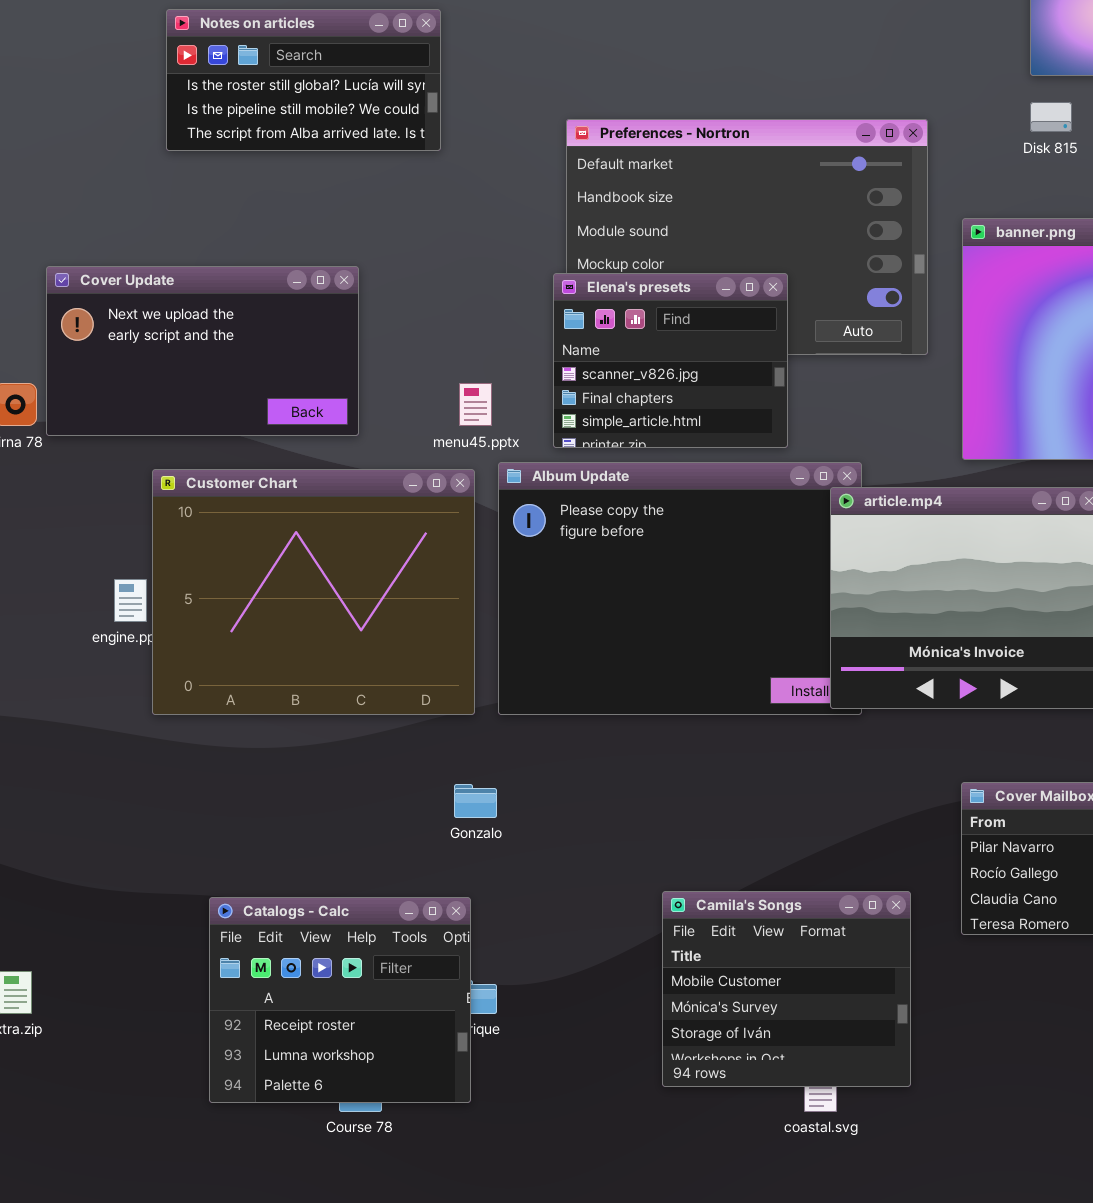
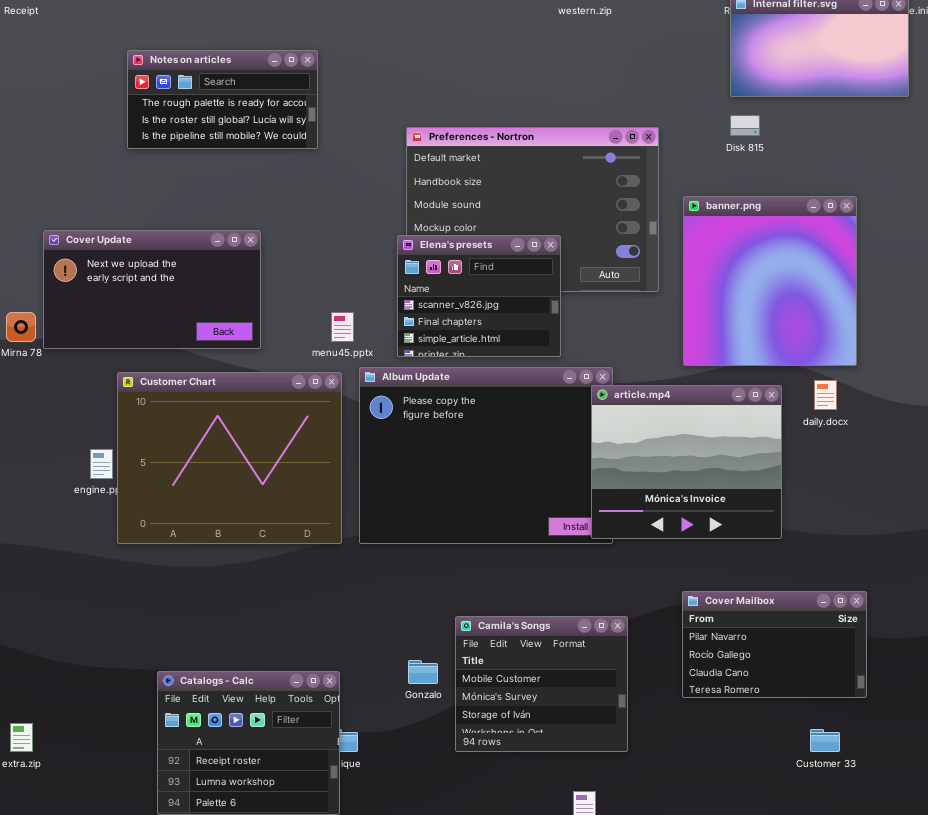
Notes on articles: [166,9,441,151] -> [127,50,318,149], scrolled up 1 row
Gonzalo: [454,784,497,818] -> [408,660,438,684], moved
Camila's Songs: [662,891,911,1087] -> [455,616,628,752], moved

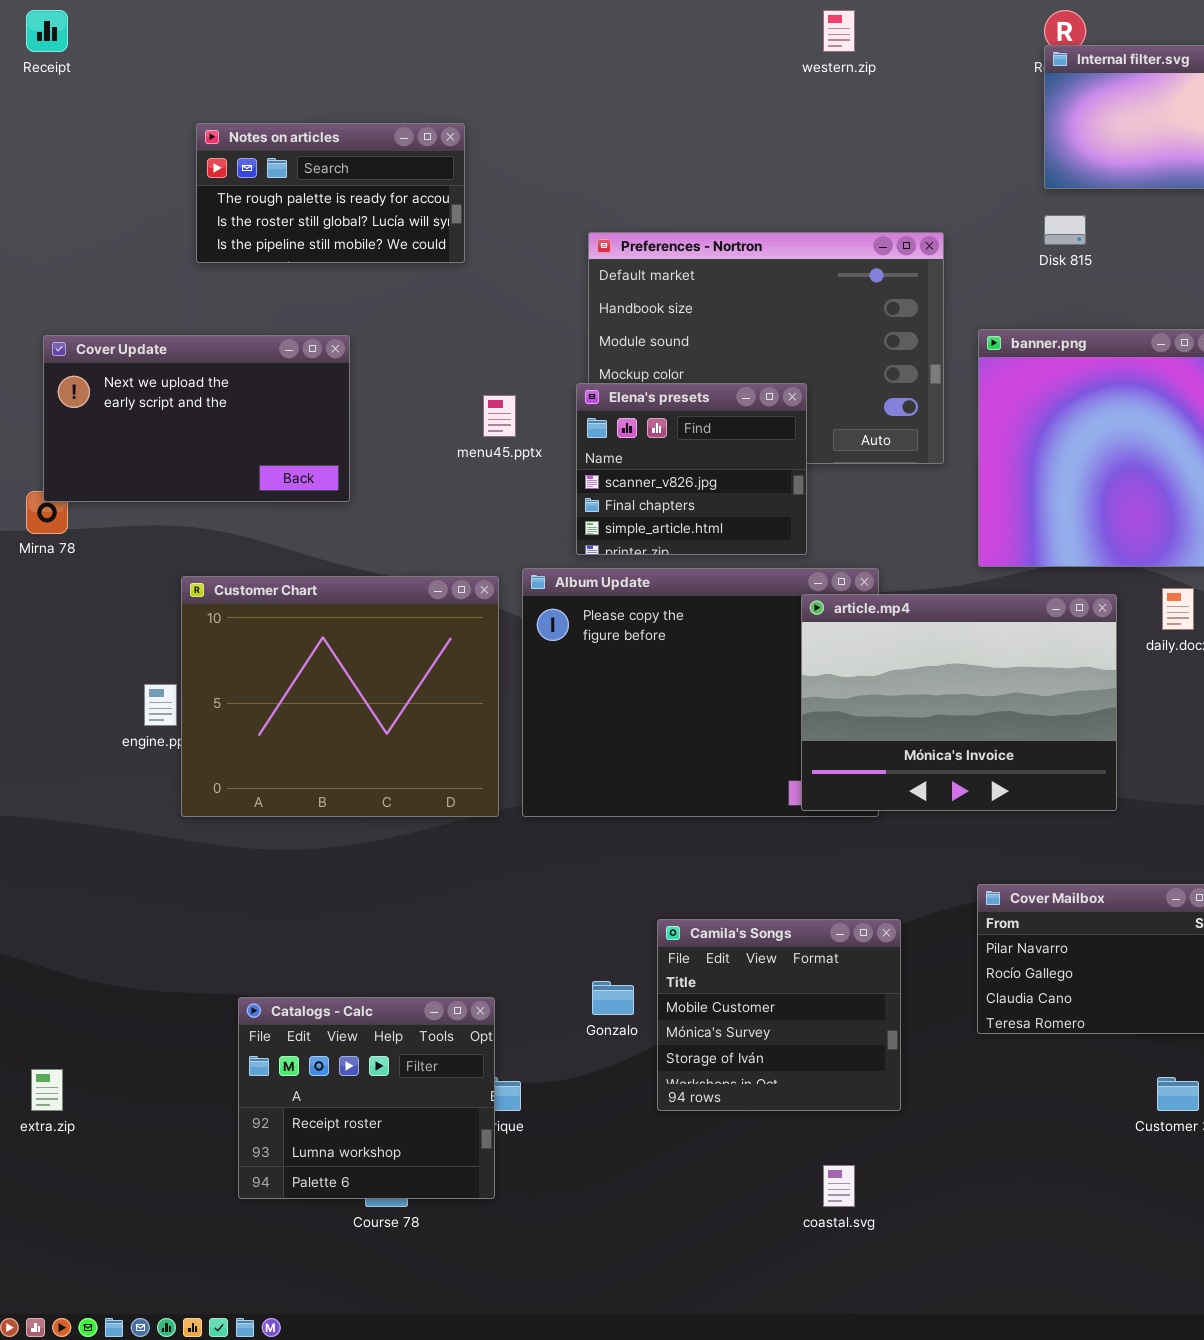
Cover Update: [43,230,261,349] -> [43,335,350,502], moved
menu45.pptx: [331,312,354,342] -> [483,395,516,437], moved
article.mp4: [591,385,782,539] -> [801,594,1117,811], resized

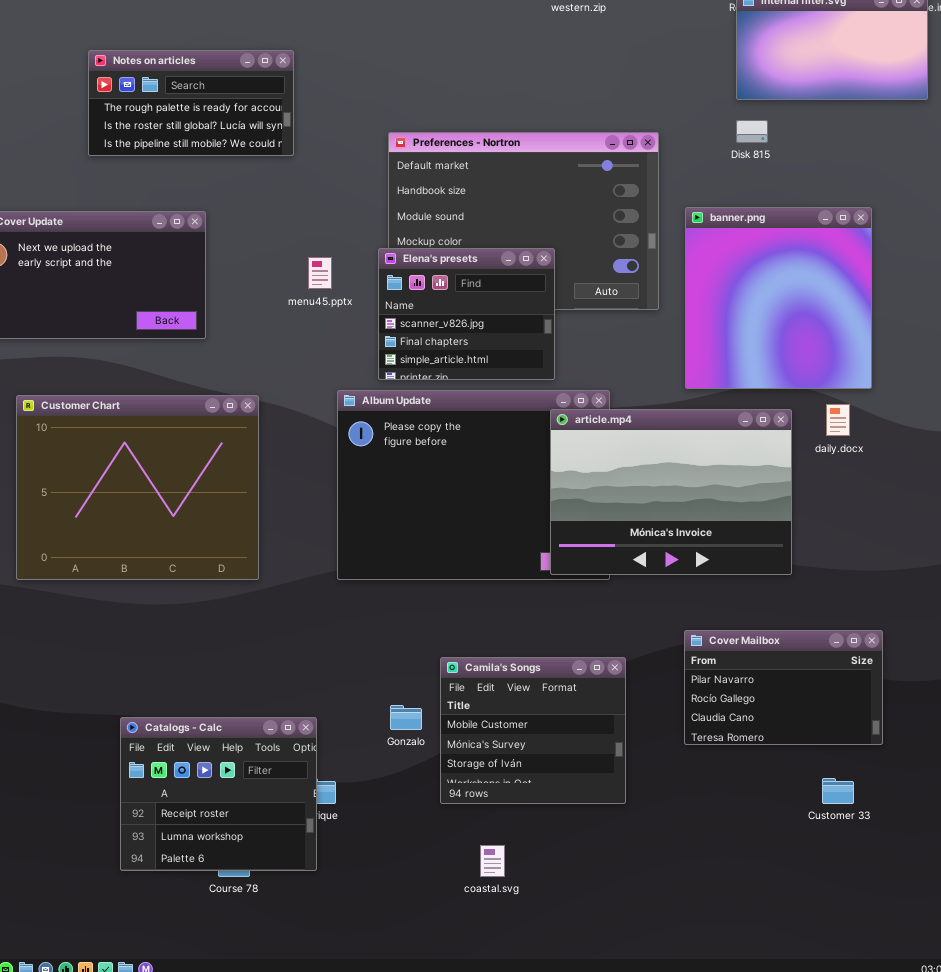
Customer Chart: [181,576,499,817] -> [16,395,259,580], moved
coastal.svg: [823,1165,855,1207] -> [480,845,505,877], moved

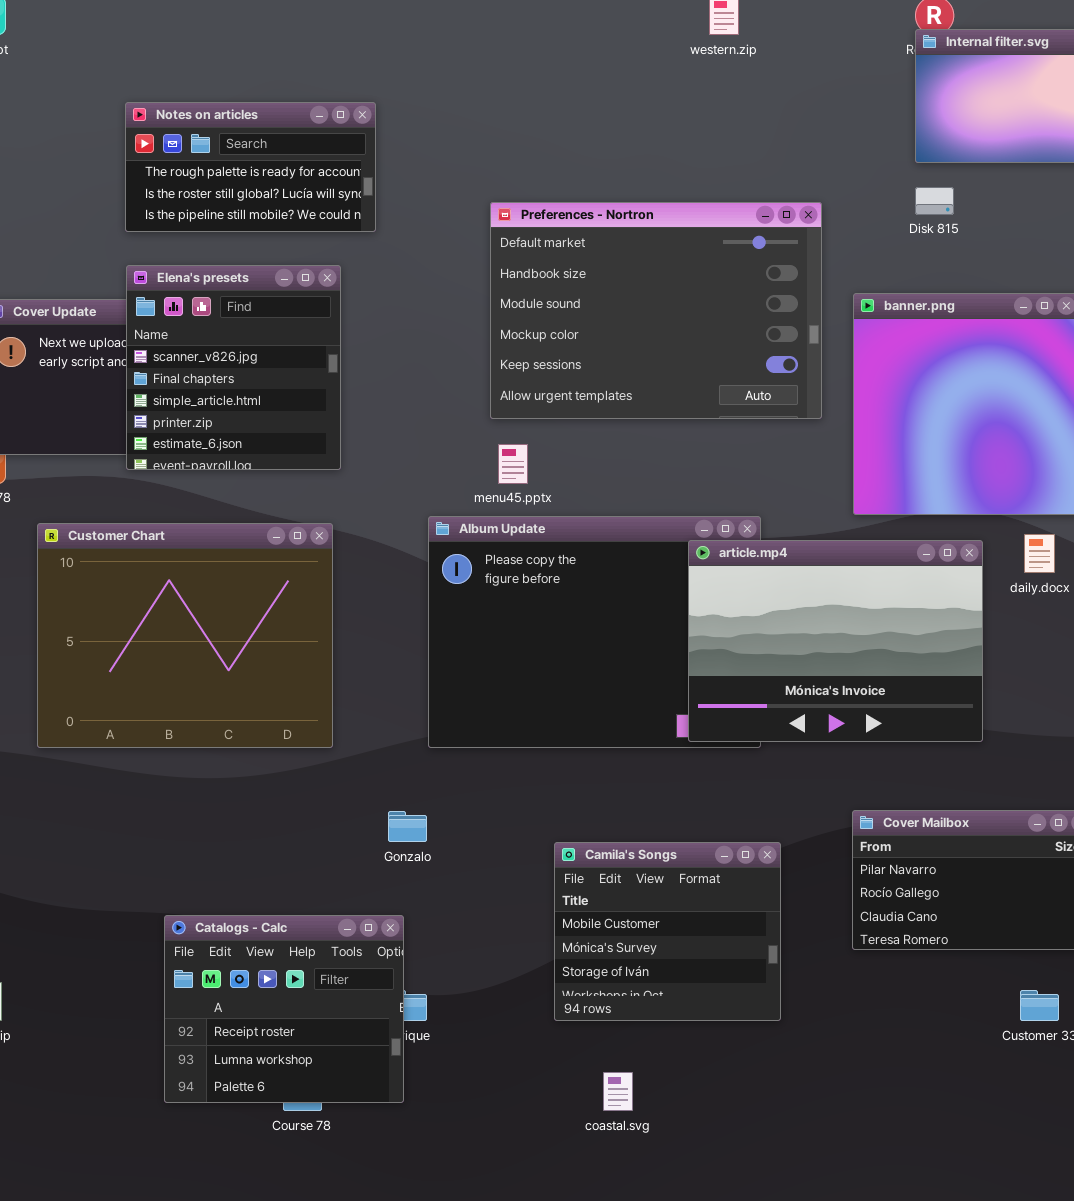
Elena's presets: [378,248,555,380] -> [126,265,341,470], moved, resized
menu45.pptx: [308,257,332,289] -> [498,444,528,484], moved
Gonzalo: [390,705,422,730] -> [388,811,427,842], moved

